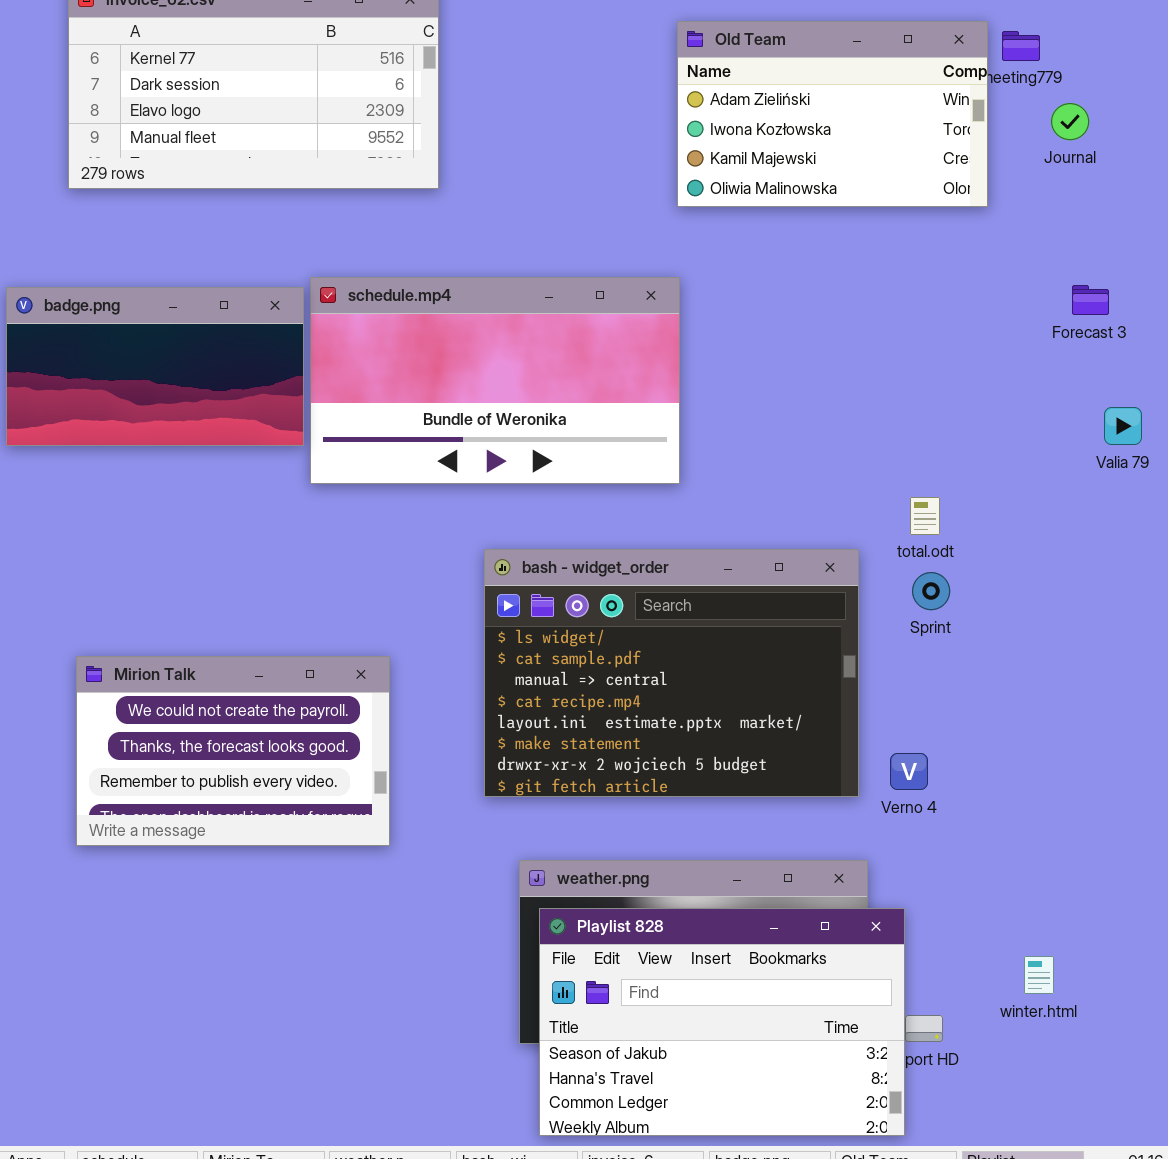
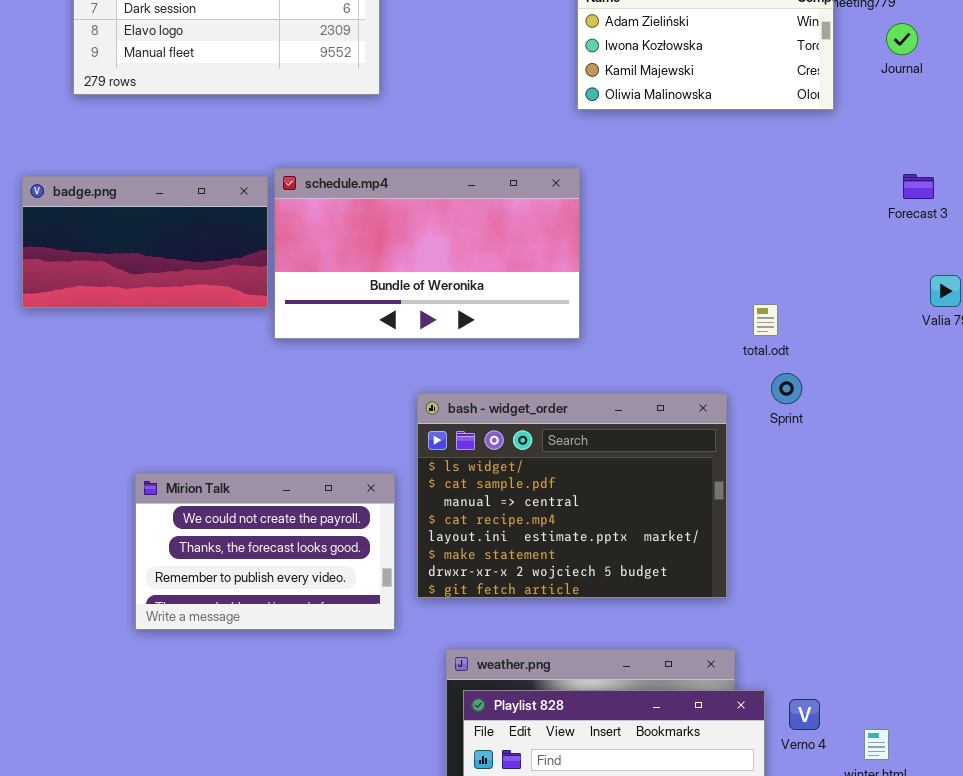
total.odt: [910,497,940,535] -> [753,304,778,336], moved
Sprint: [912,572,950,610] -> [771,373,802,404], moved
Mirion Talk: [76,656,390,846] -> [135,473,395,630], moved
Verno 4: [890,753,928,790] -> [789,699,820,730], moved

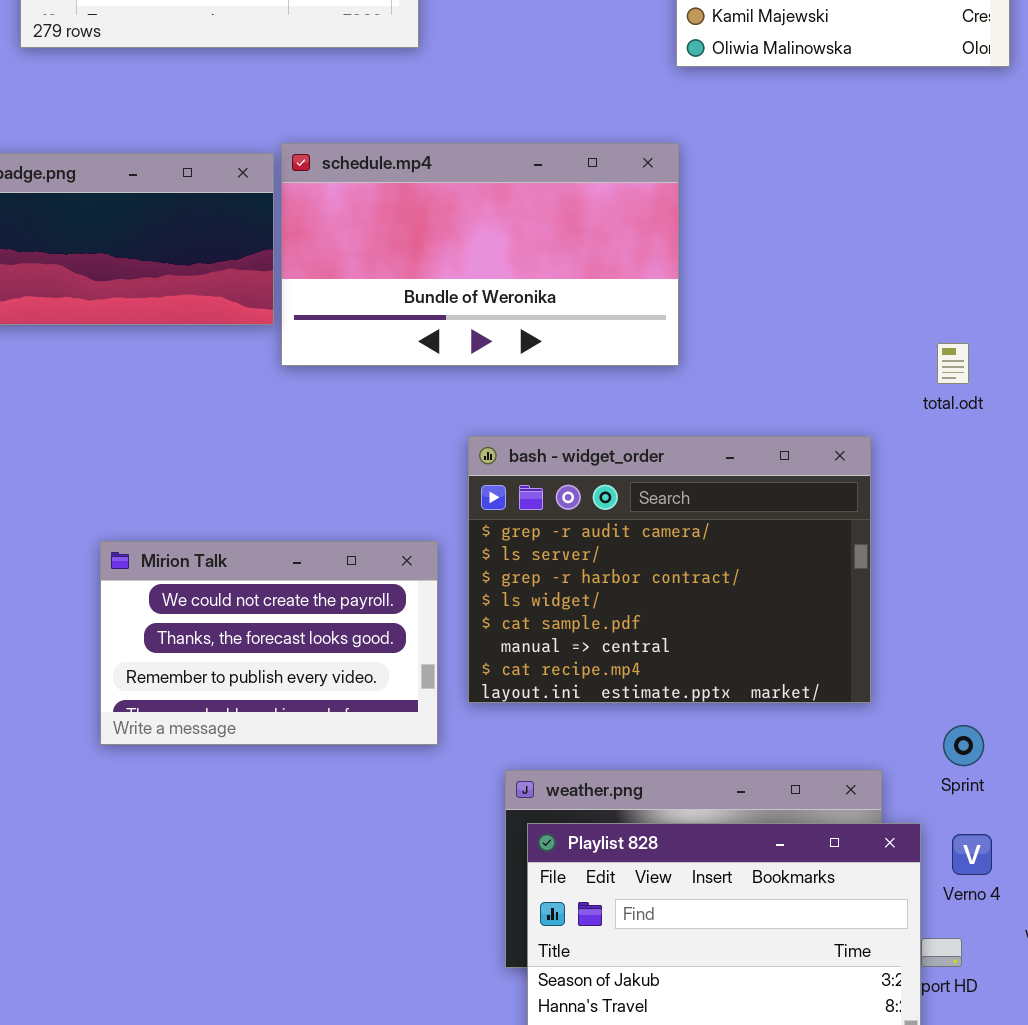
total.odt: [753,304,778,336] -> [937,343,969,384], moved
Sprint: [771,373,802,404] -> [943,725,984,766], moved
bash - widget_order: [417,393,727,598] -> [468,436,871,703], scrolled up 3 rows

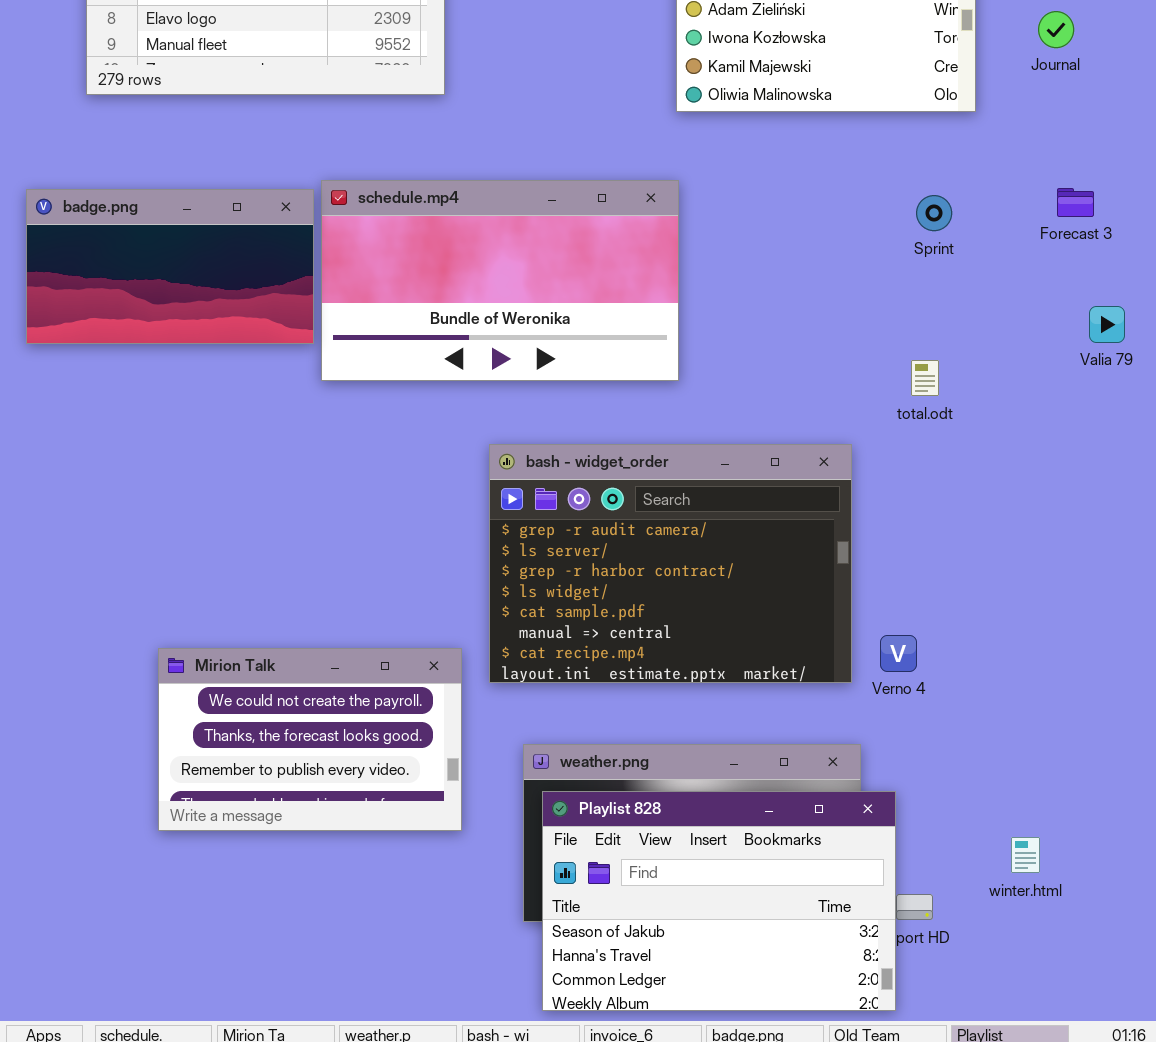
Mirion Talk: [100,541,438,745] -> [158,648,462,831], moved
Sprint: [943,725,984,766] -> [916,195,952,231], moved
Verno 4: [952,834,992,875] -> [880,635,917,672], moved

